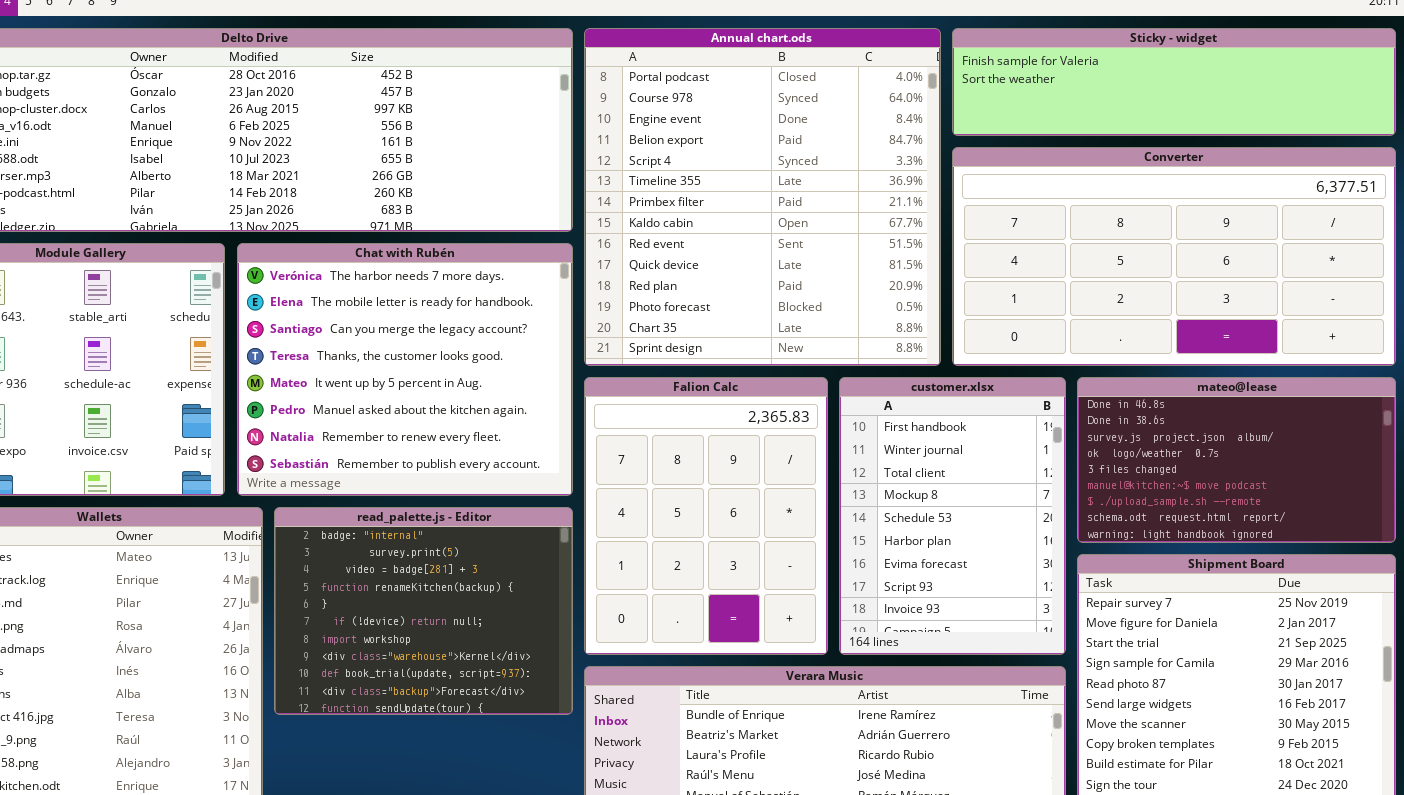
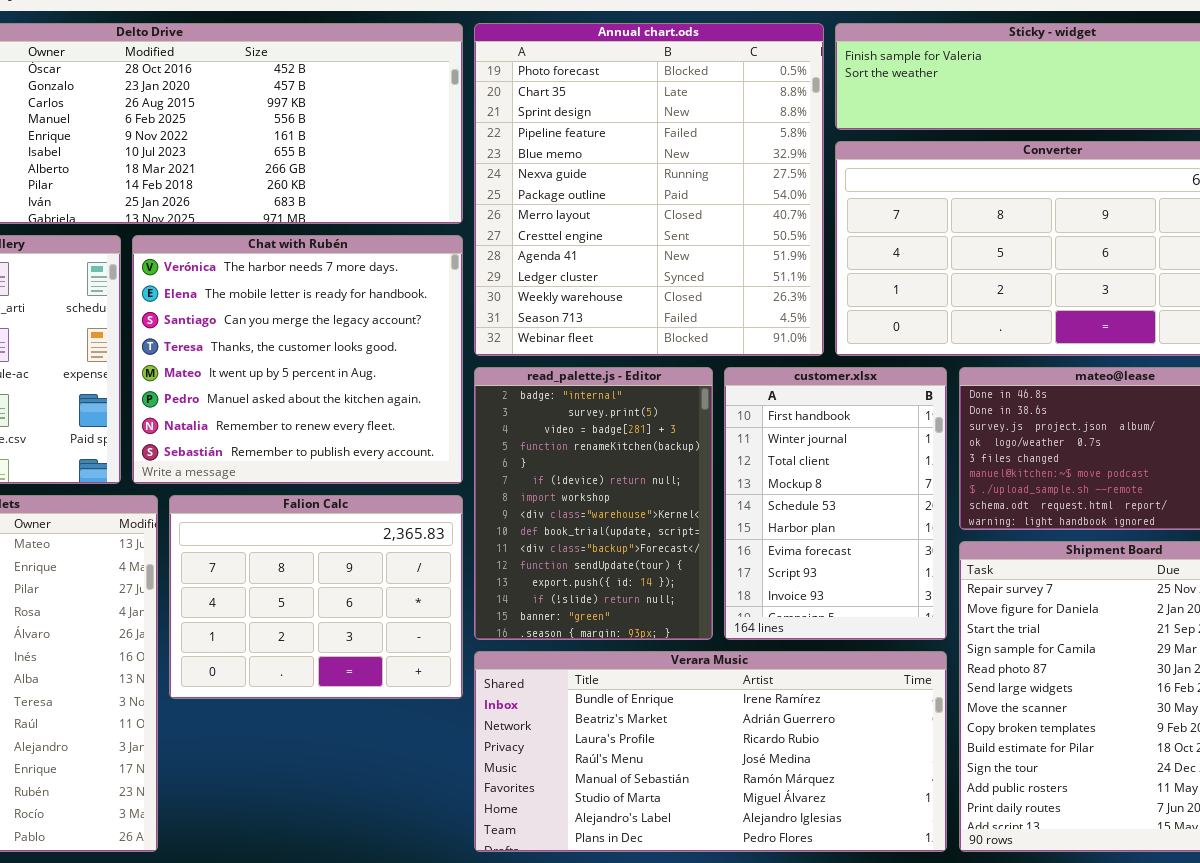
Annual chart.ods: [584,28,941,366] -> [474,23,824,356], scrolled down 11 rows
Falion Calc: [584,377,828,655] -> [169,495,463,699], moved, resized
read_palette.js - Editor: [274,507,573,715] -> [474,367,713,640], moved, resized

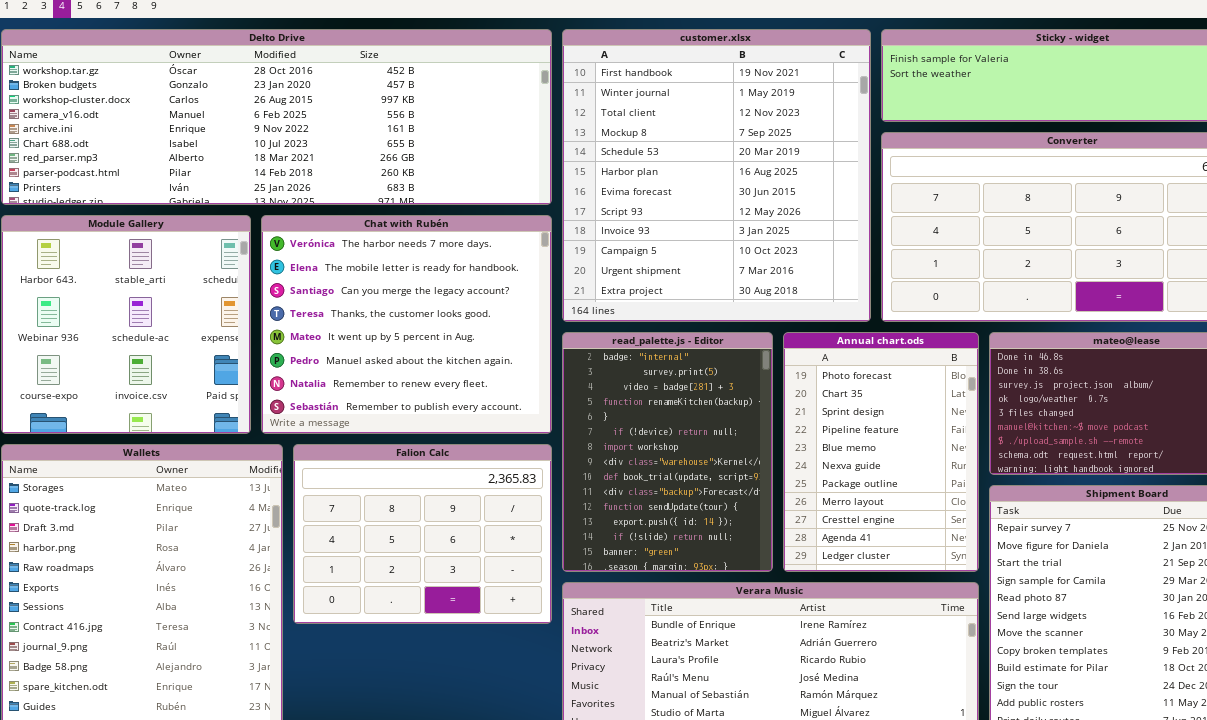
Annual chart.ods: [474,23,824,356] -> [783,332,979,572], moved, resized
customer.xlsx: [724,367,947,640] -> [562,29,871,322], moved, resized

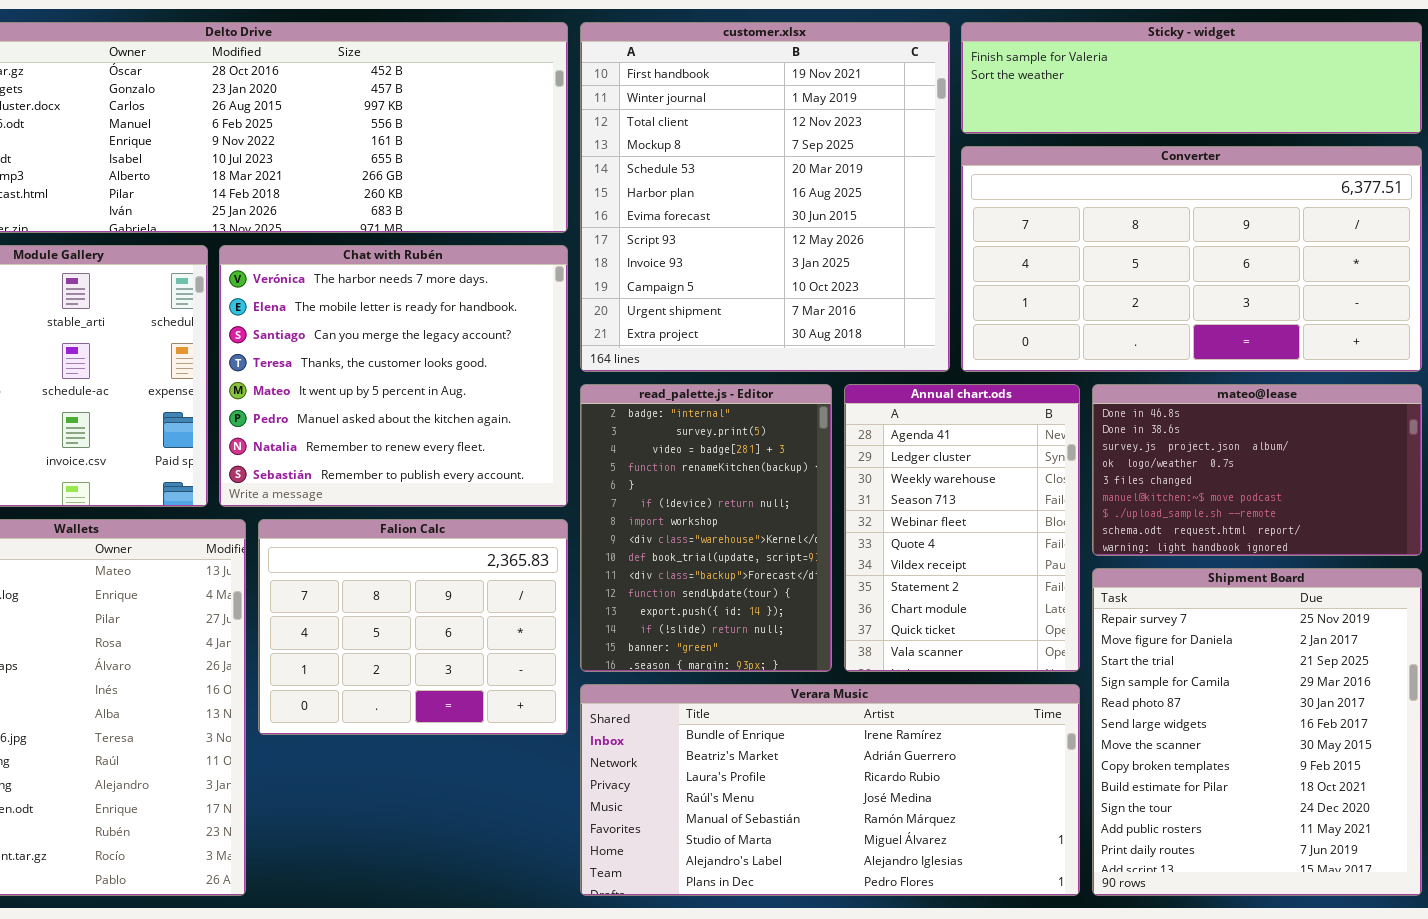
Annual chart.ods: [783,332,979,572] -> [844,384,1080,672], scrolled down 9 rows

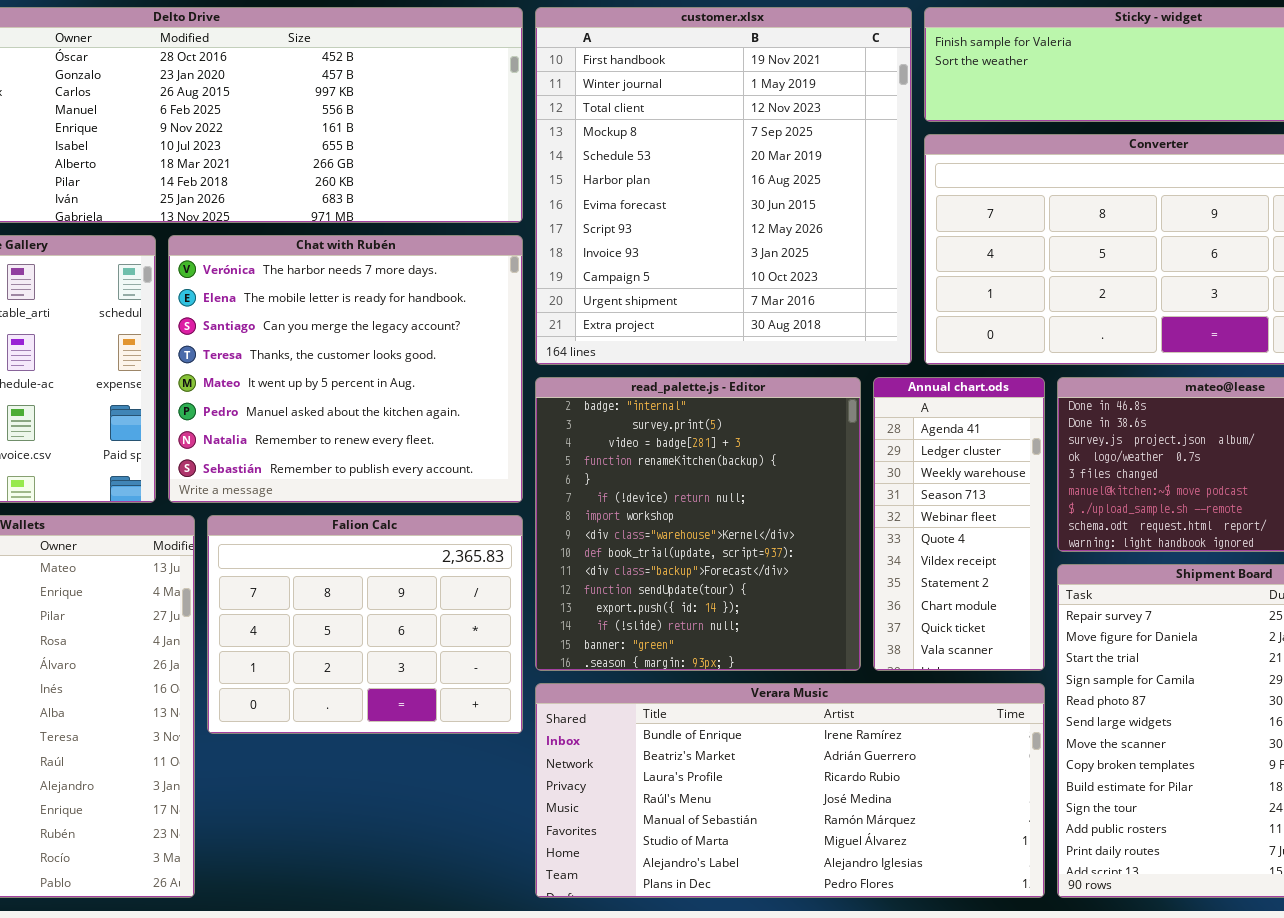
read_palette.js - Editor: [580,384,832,672] -> [535,377,861,671], resized
Annual chart.ods: [844,384,1080,672] -> [873,377,1045,671], resized

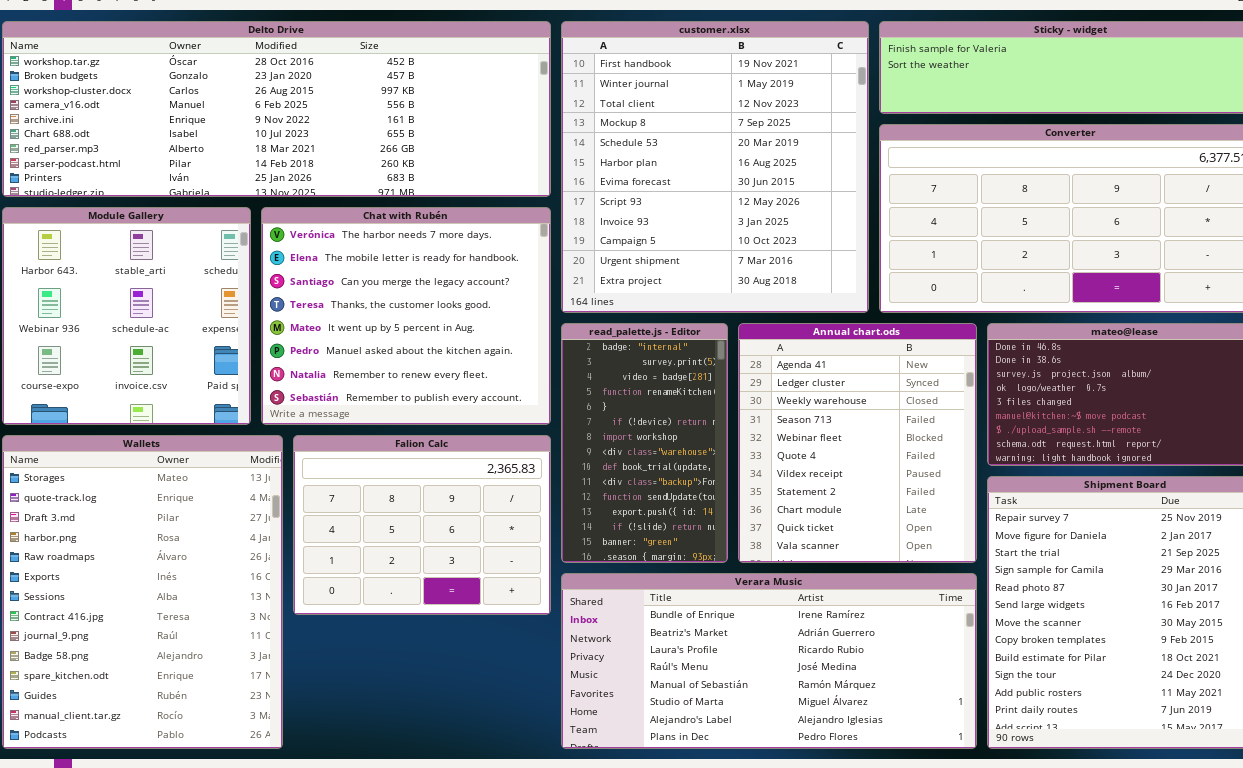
read_palette.js - Editor: [535,377,861,671] -> [561,323,728,563], resized
Annual chart.ods: [873,377,1045,671] -> [738,323,977,563], resized

